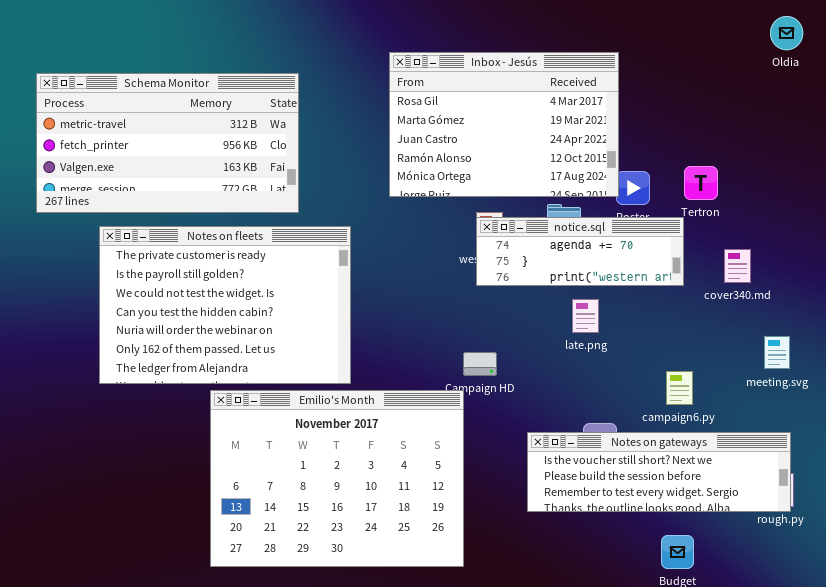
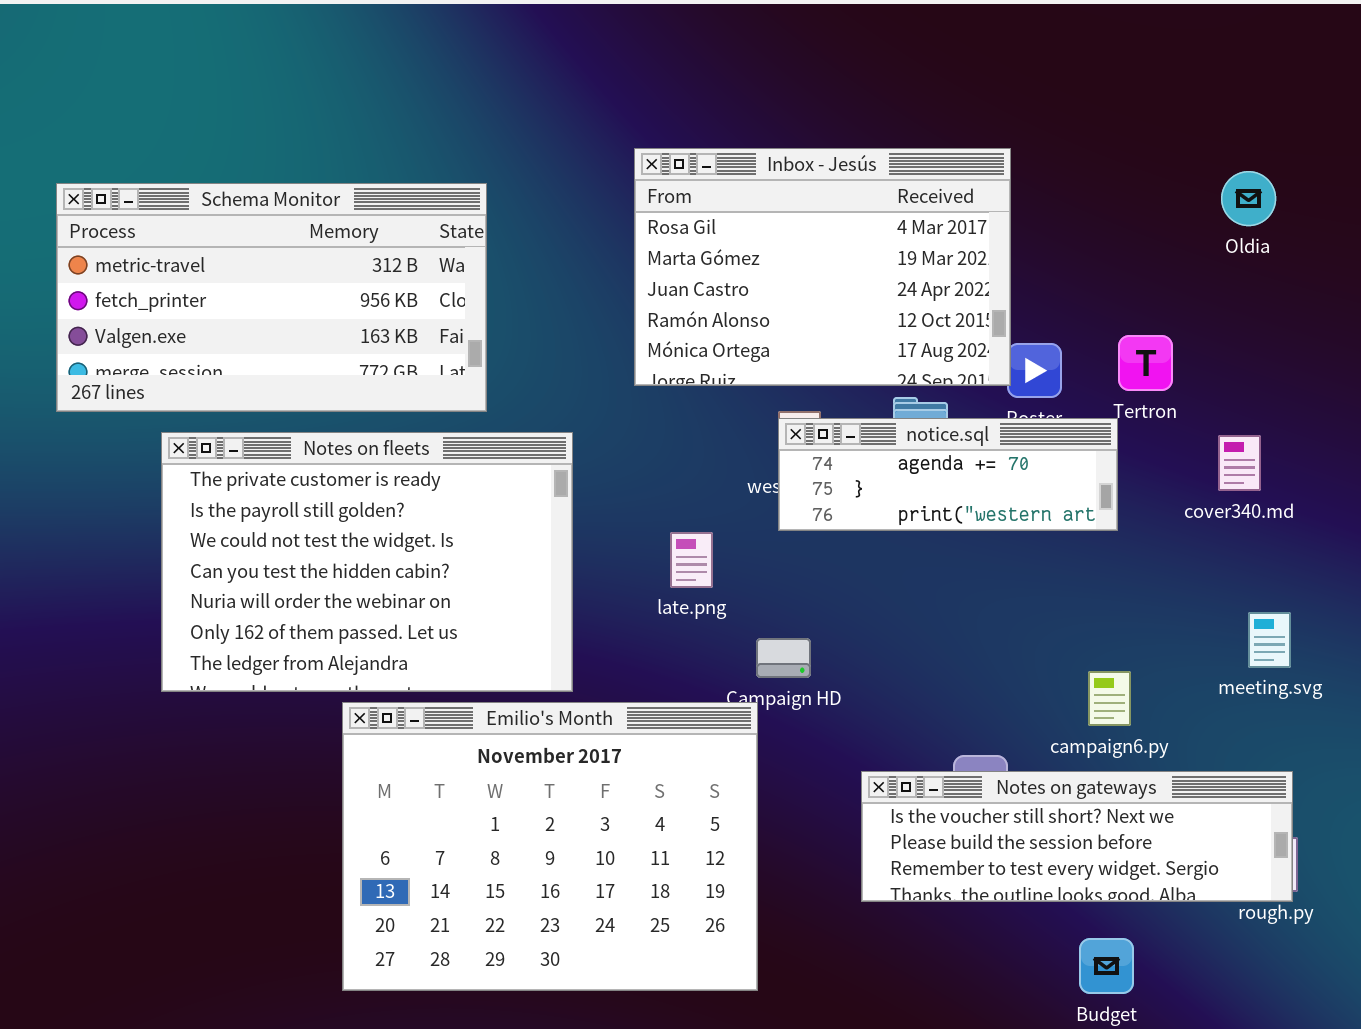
Oldia: [770,16,803,50] -> [1221,171,1276,226], moved
cover340.md: [724,249,751,283] -> [1218,435,1261,491], moved
late.png: [572,299,599,333] -> [670,532,713,588], moved

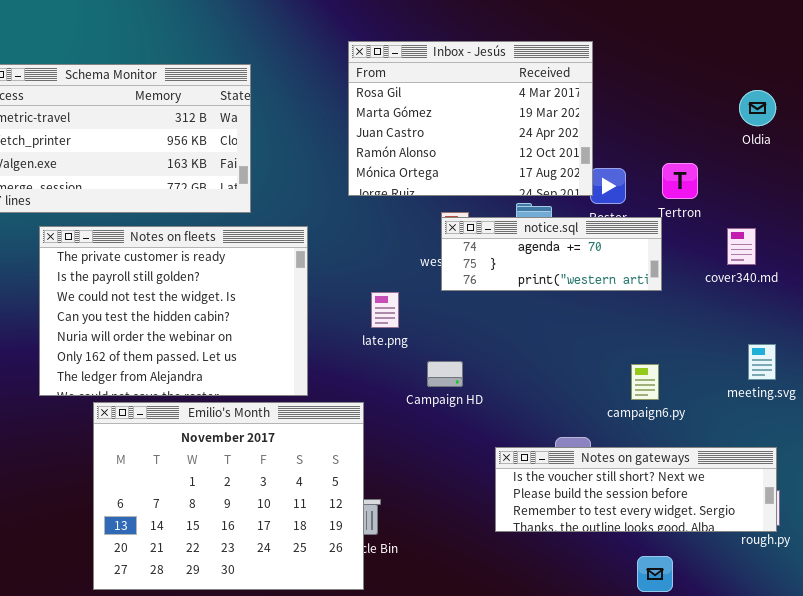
Oldia: [1221,171,1276,226] -> [739,90,776,126], moved
campaign6.py: [1088,671,1131,726] -> [631,364,659,400], moved
Emilio's Month: [342,702,758,991] -> [93,402,364,590], moved

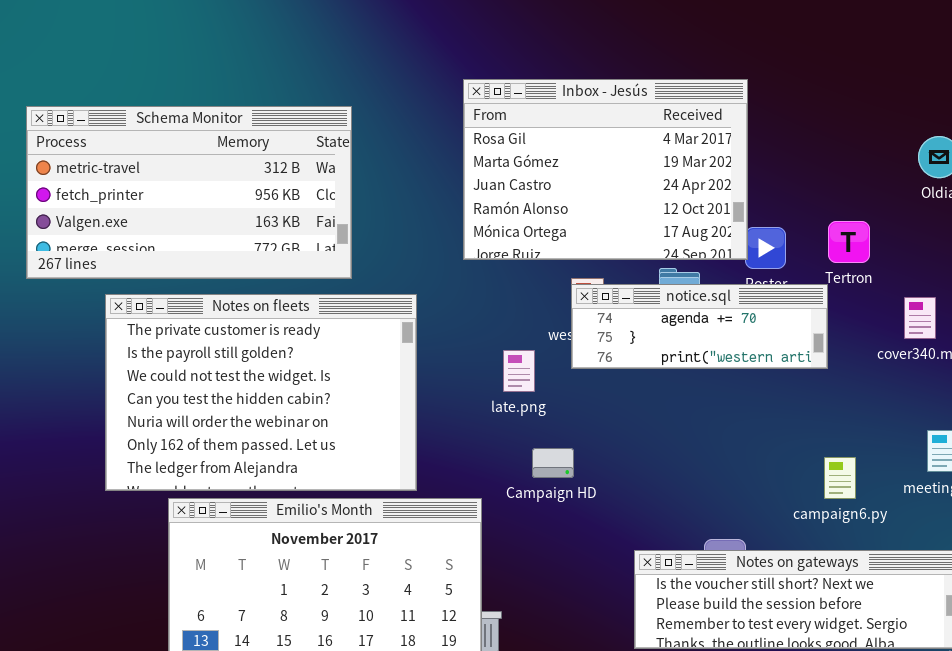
late.png: [371,292,399,328] -> [503,350,535,392], moved
Campaign HD: [427,361,463,387] -> [532,448,574,478], moved
campaign6.py: [631,364,659,400] -> [824,457,856,499], moved

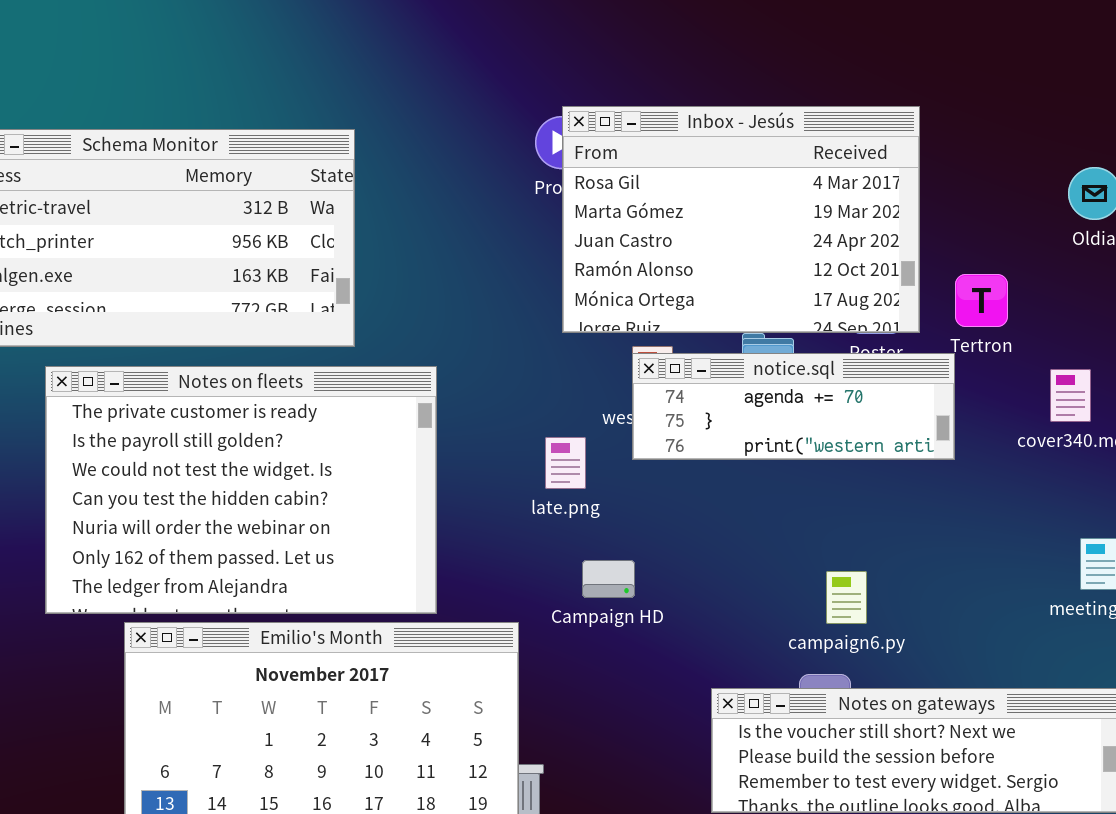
Inbox - Jesús: [463,79,748,260] -> [562,106,920,333], moved
campaign6.py: [824,457,856,499] -> [826,571,867,624], moved

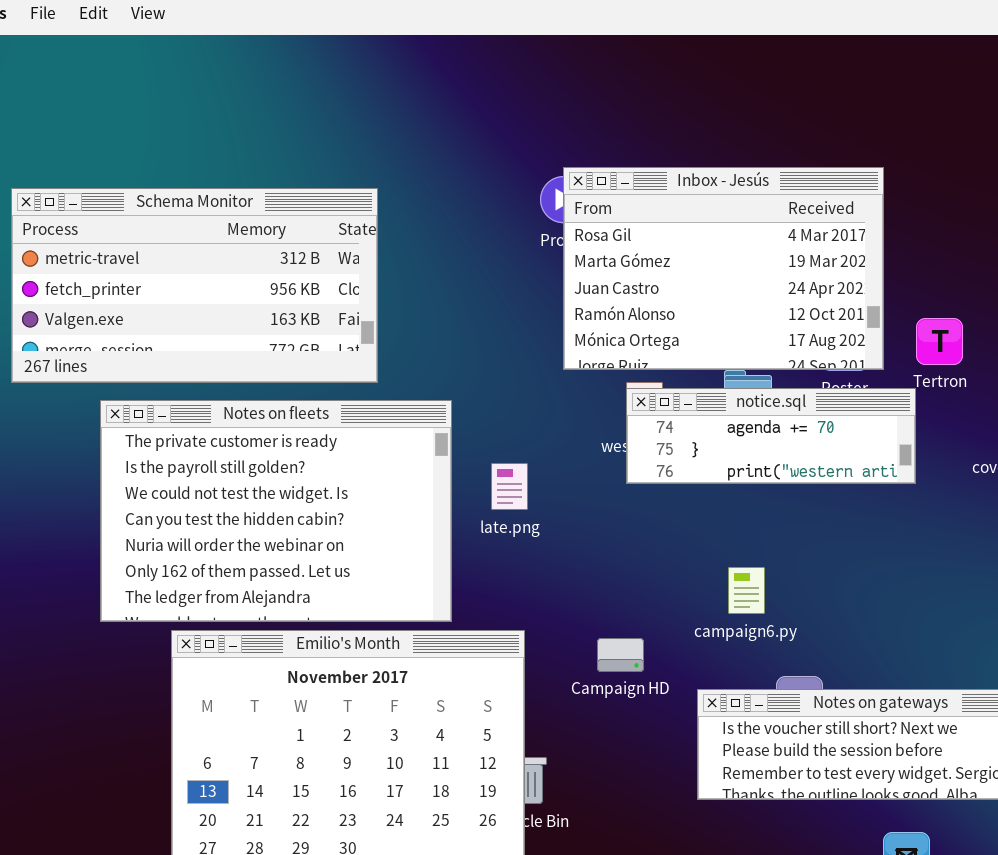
late.png: [545,437,586,489] -> [491,463,528,510], moved
Campaign HD: [582,560,635,598] -> [597,638,644,672], moved
campaign6.py: [826,571,867,624] -> [728,567,765,614], moved

